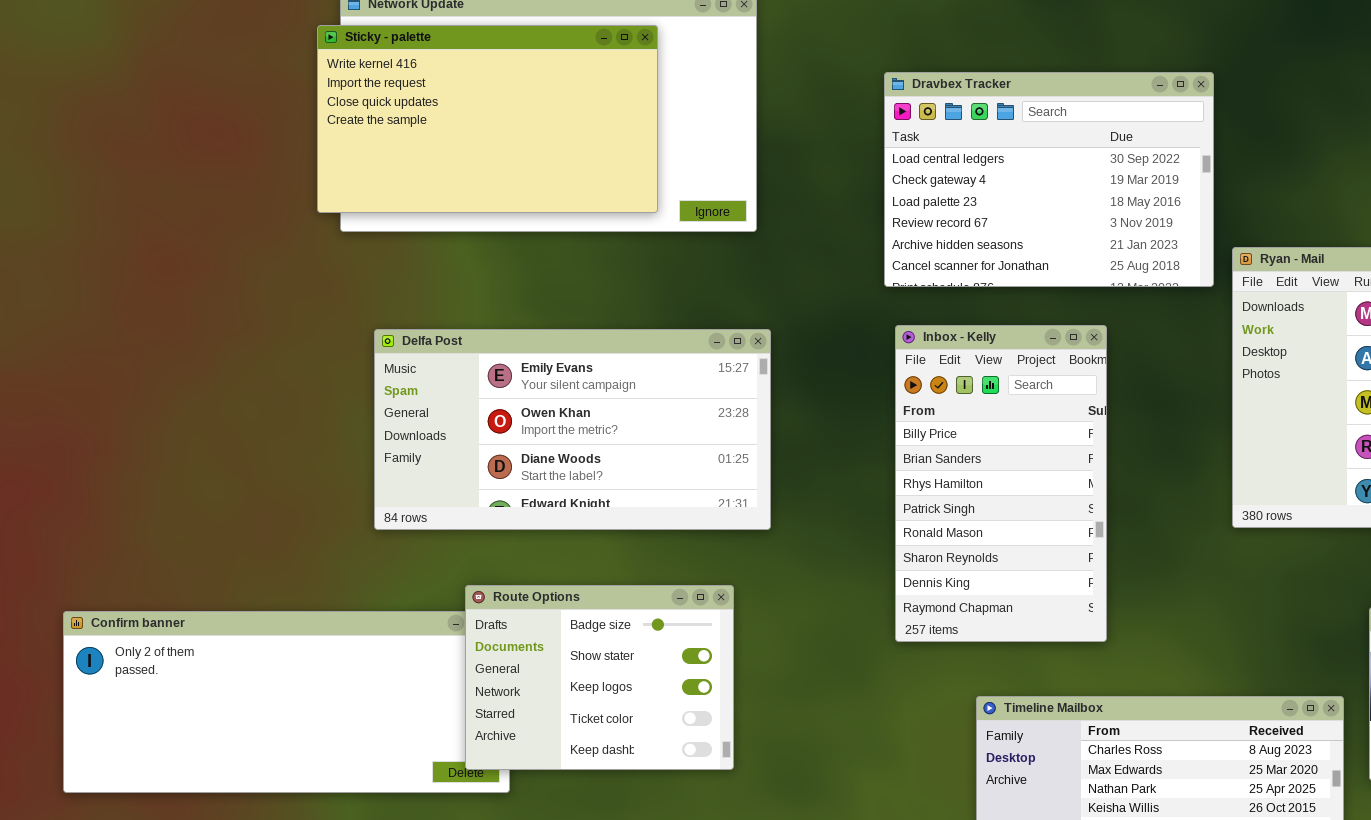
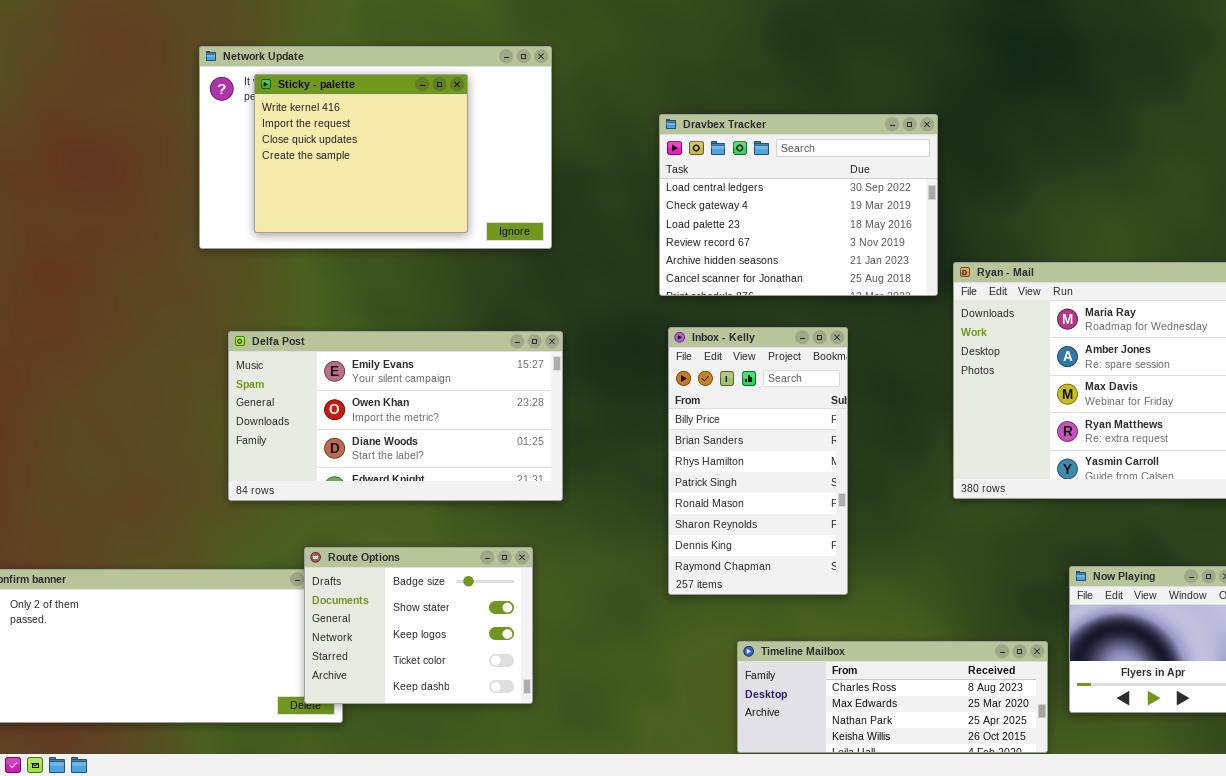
Sticky - palette: [317,25,658,213] -> [254,74,468,233], resized

